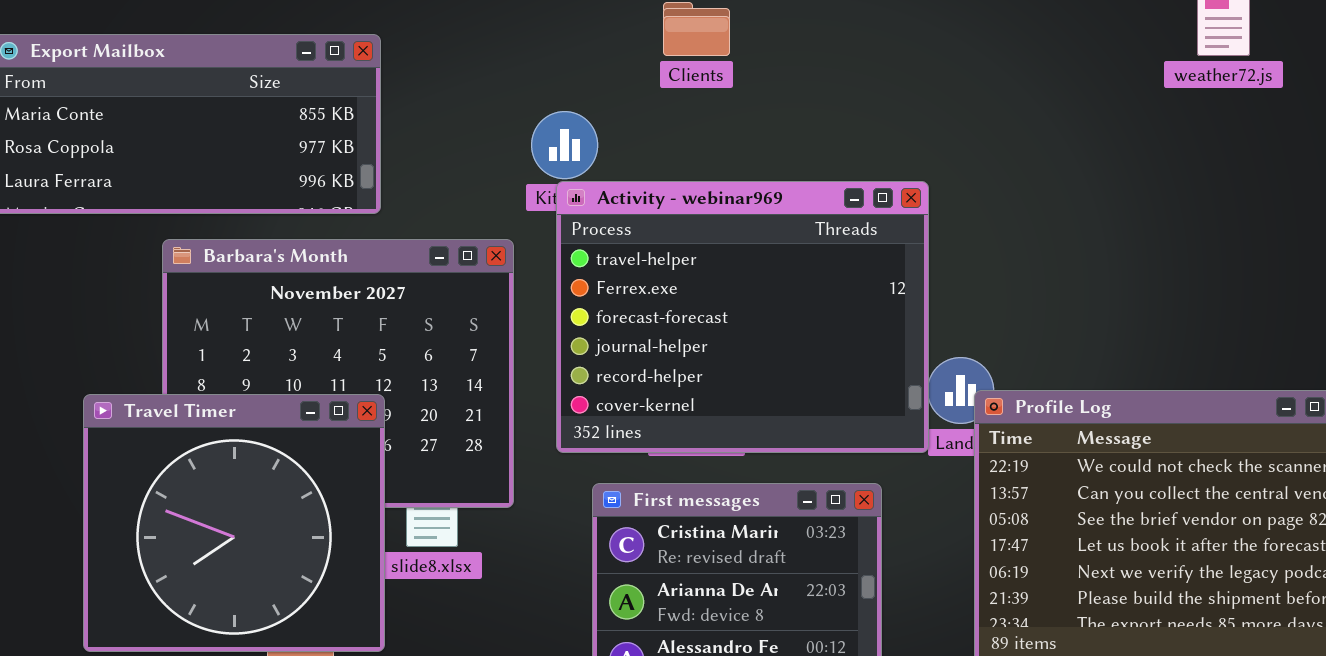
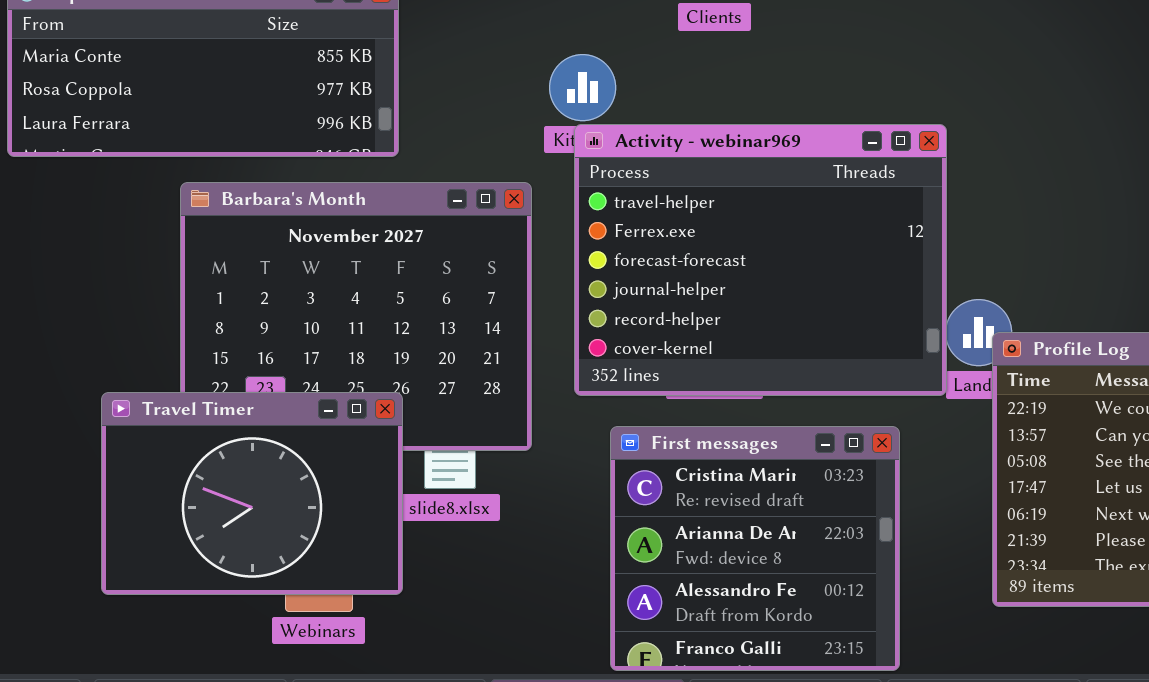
Travel Timer: [83,394,385,652] -> [101,392,403,595], resized

